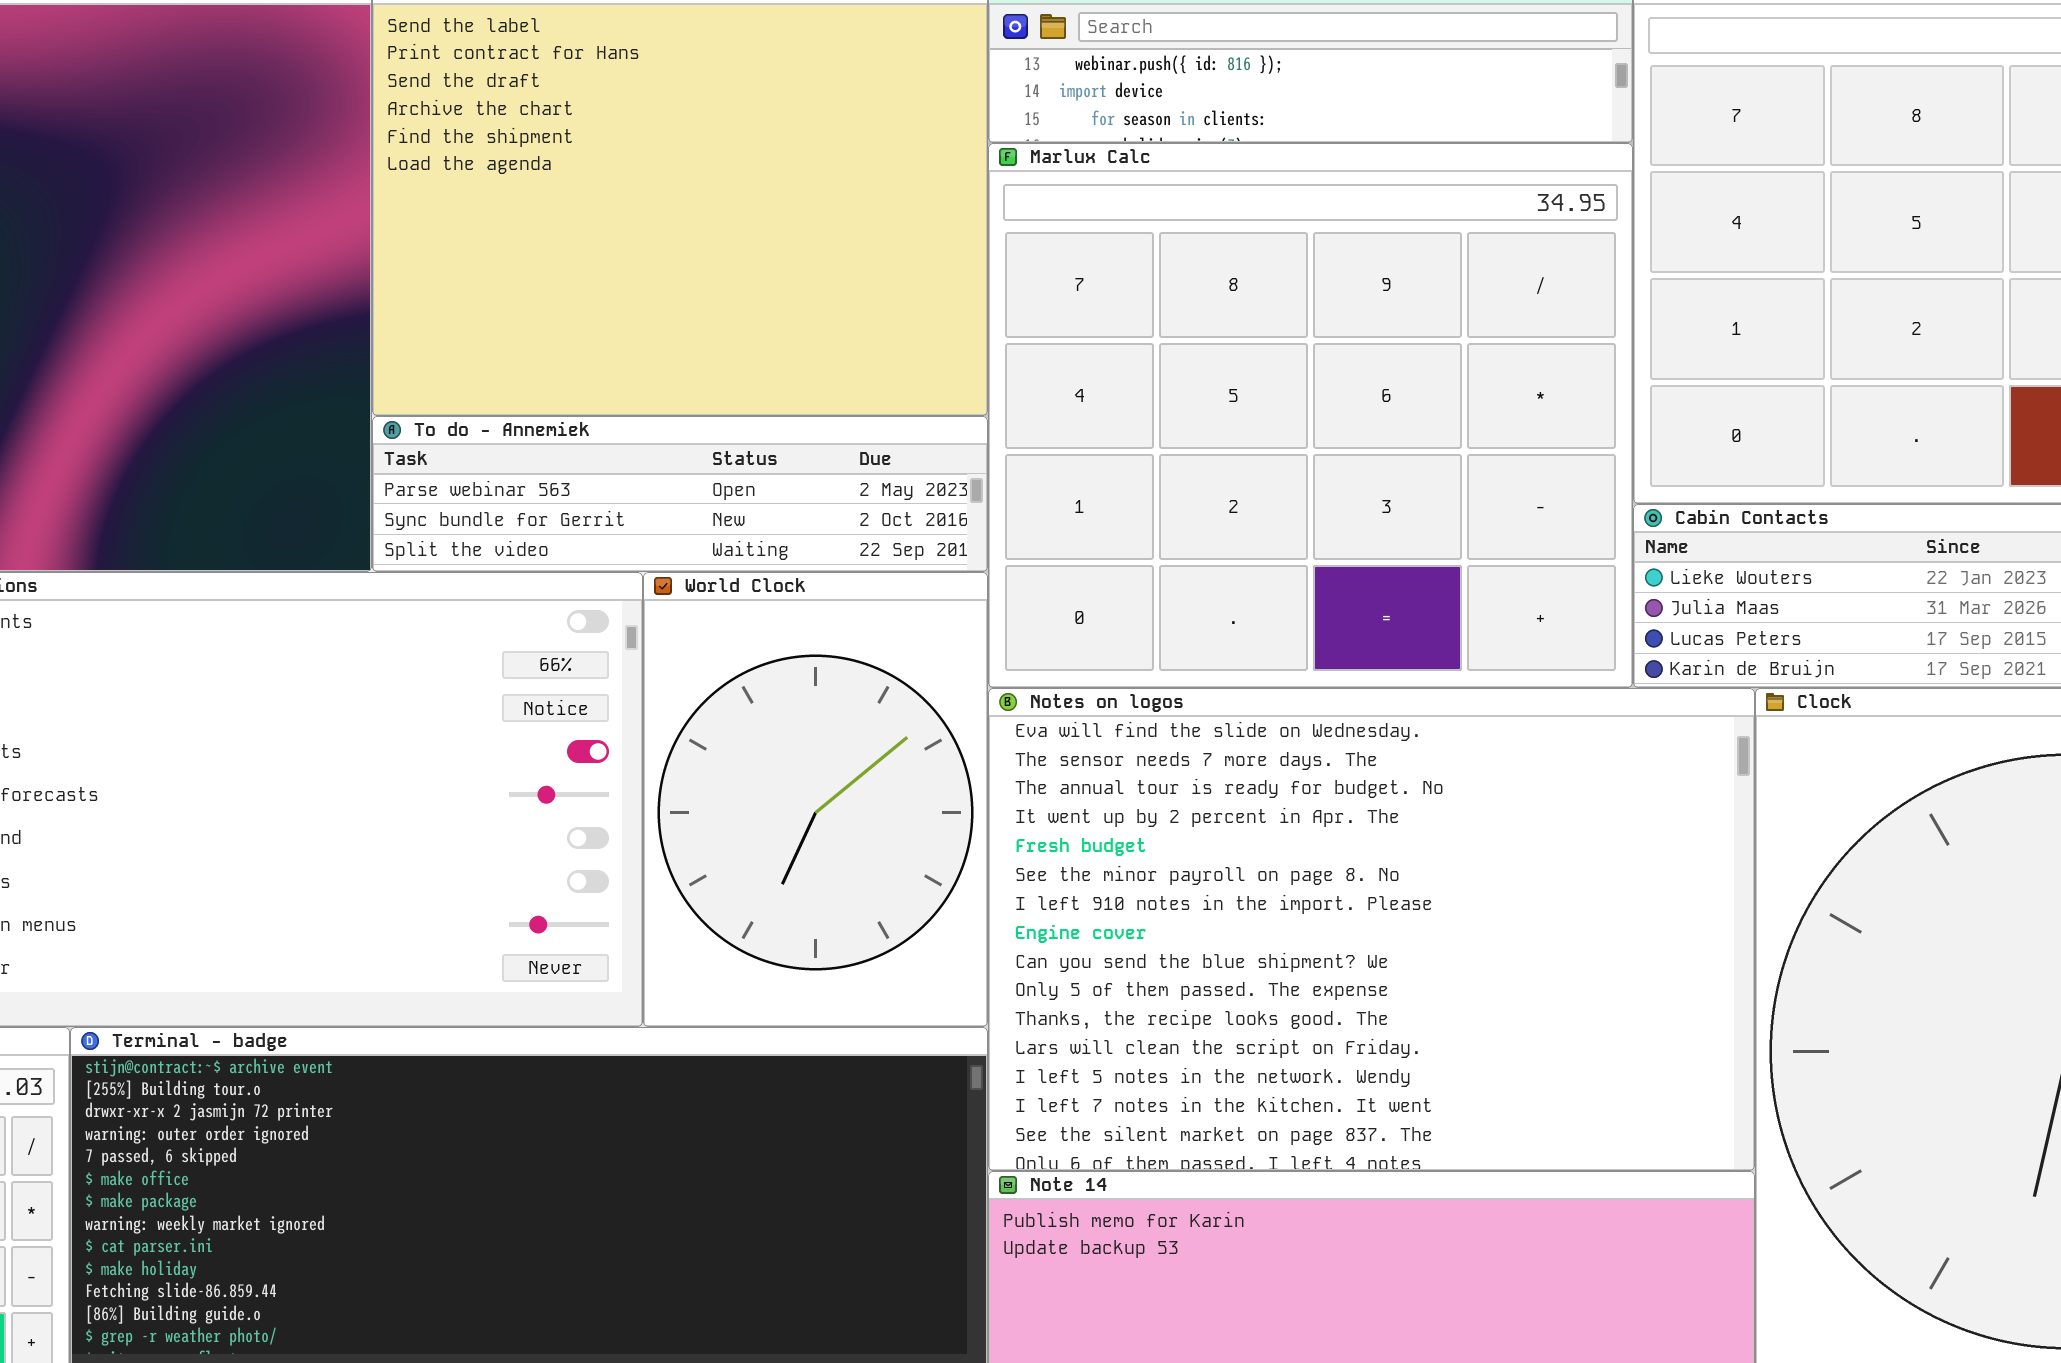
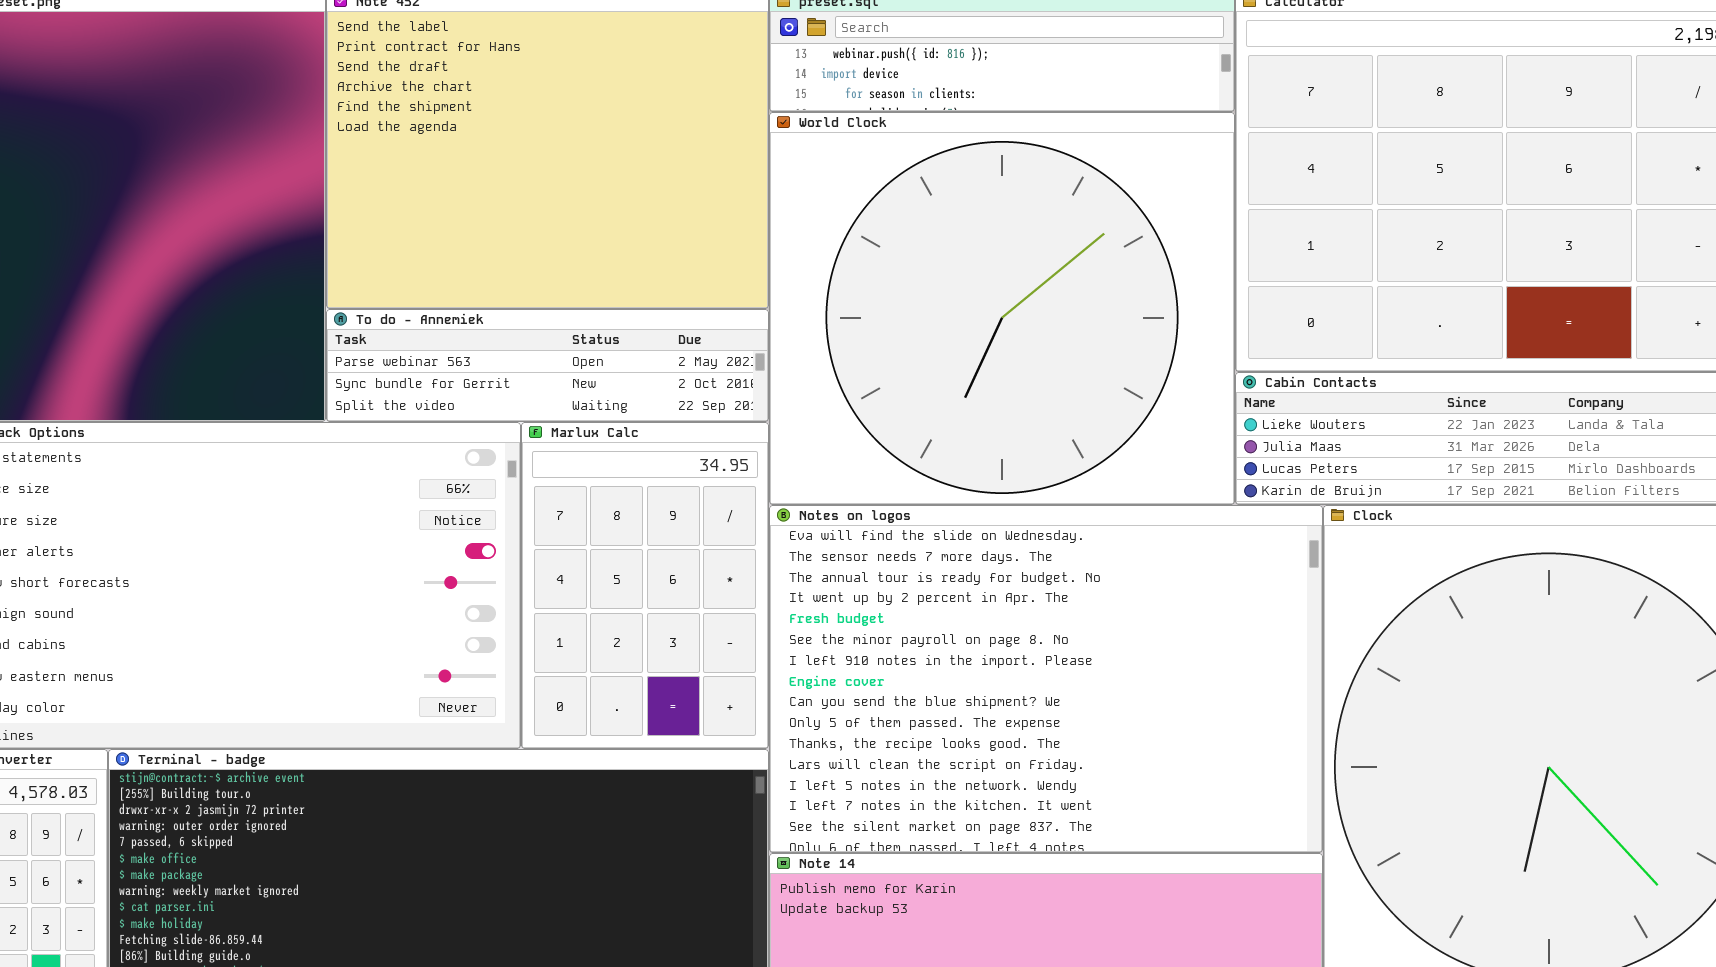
Marlux Calc: [988,143,1633,688] -> [521,422,769,749], moved, resized
World Clock: [643,572,988,1027] -> [769,112,1235,505], moved, resized

